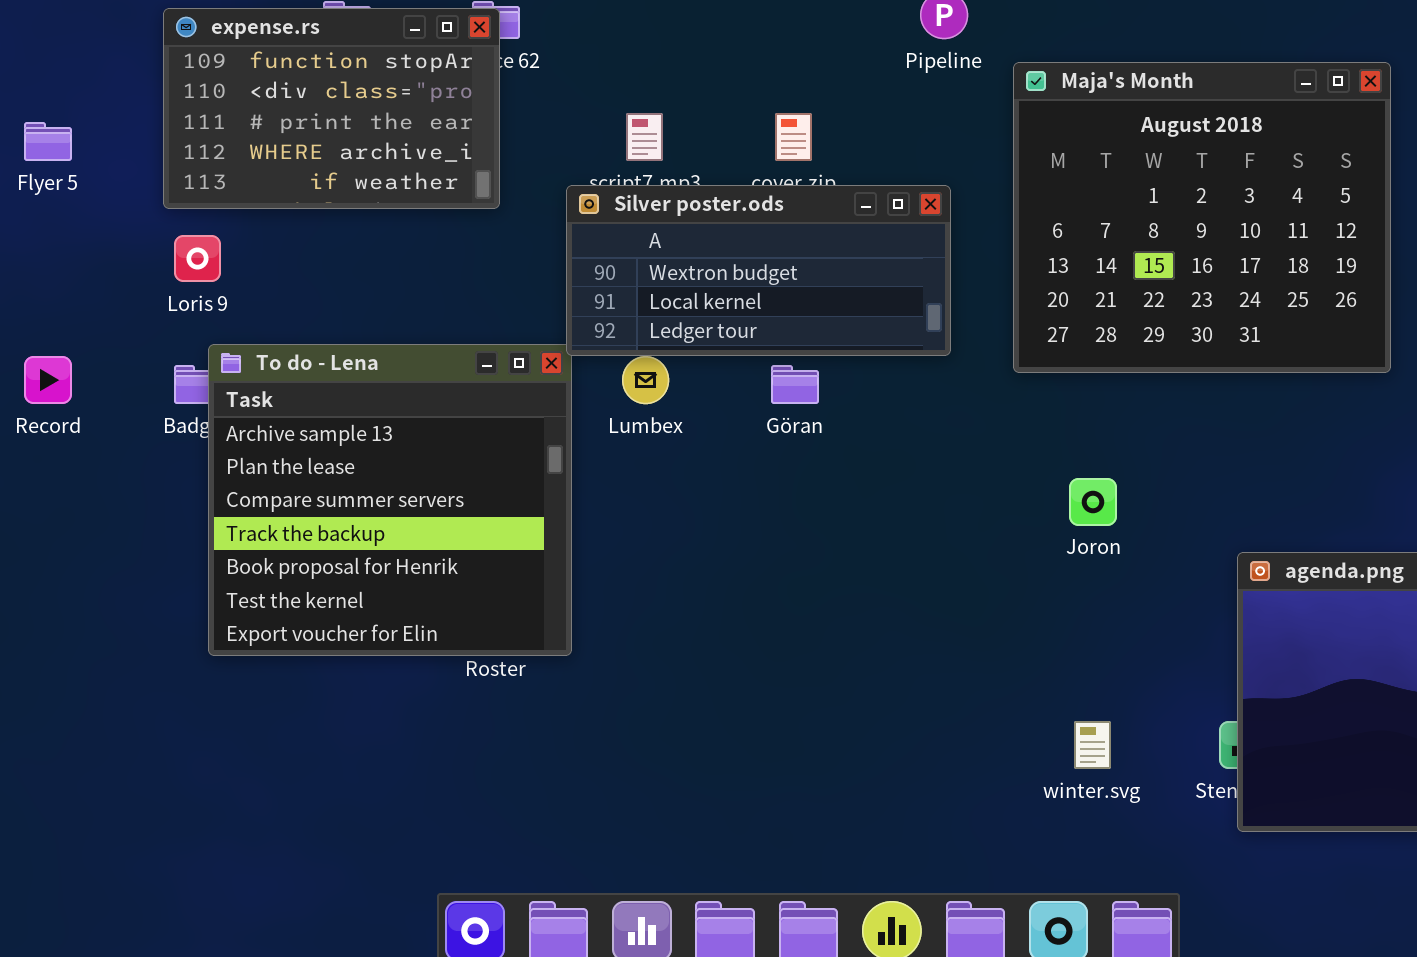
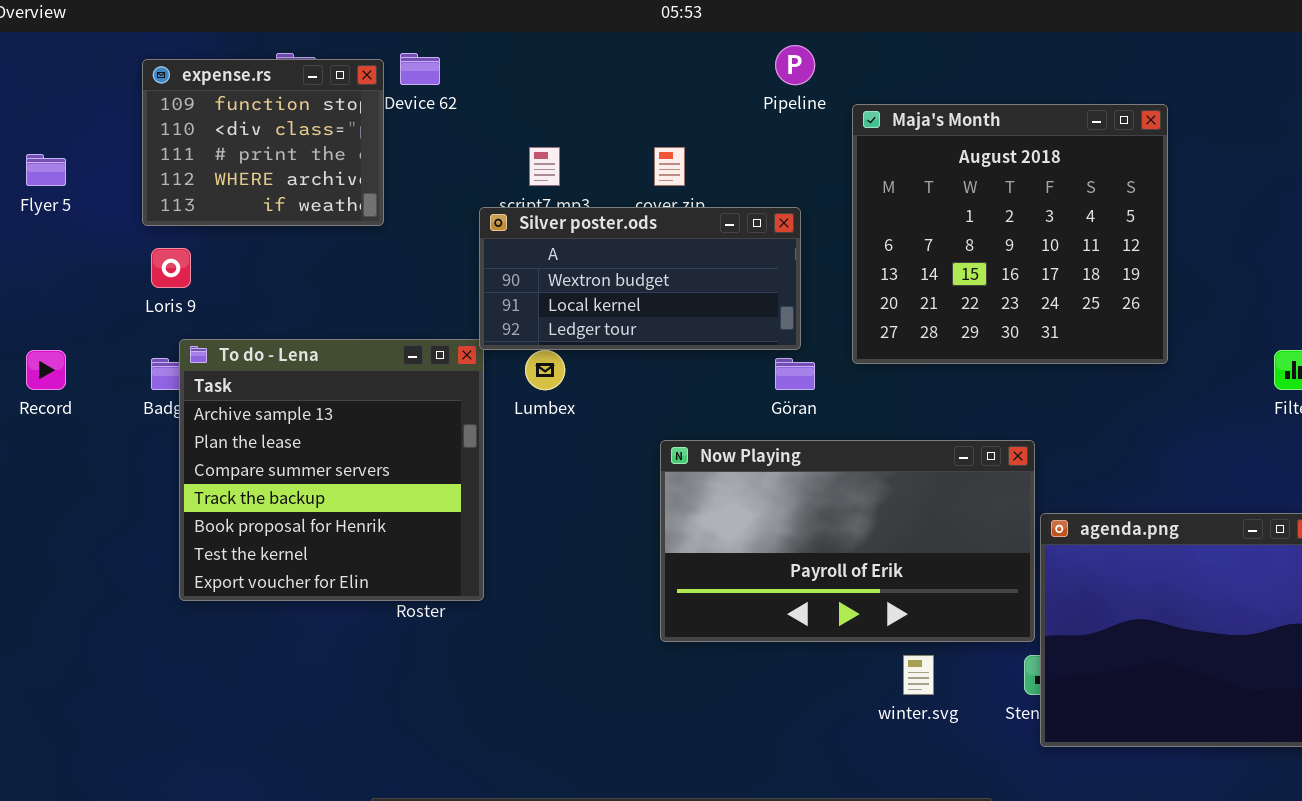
expense.rs: [163,8,500,209] -> [142,59,384,226], resized
Göran: [771,365,819,404] -> [775,358,815,390], moved
Now Playing: none -> [660,440,1035,642], opened

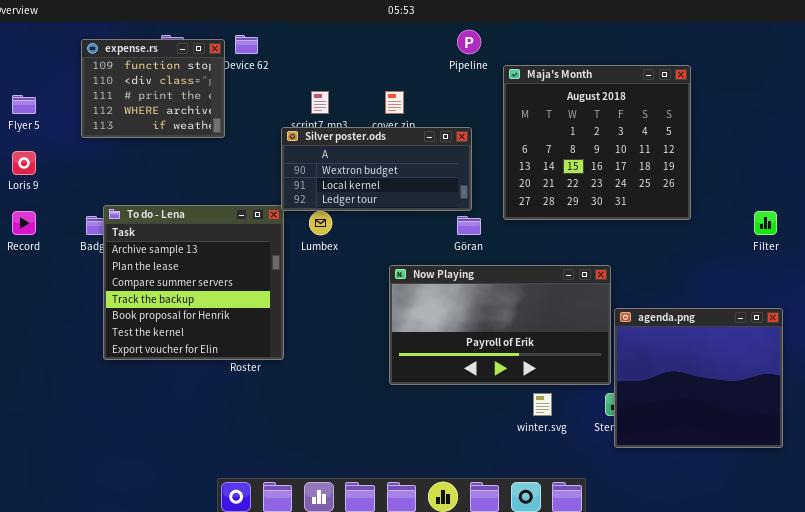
Loris 9: [151,248,191,288] -> [12,151,36,175], moved

